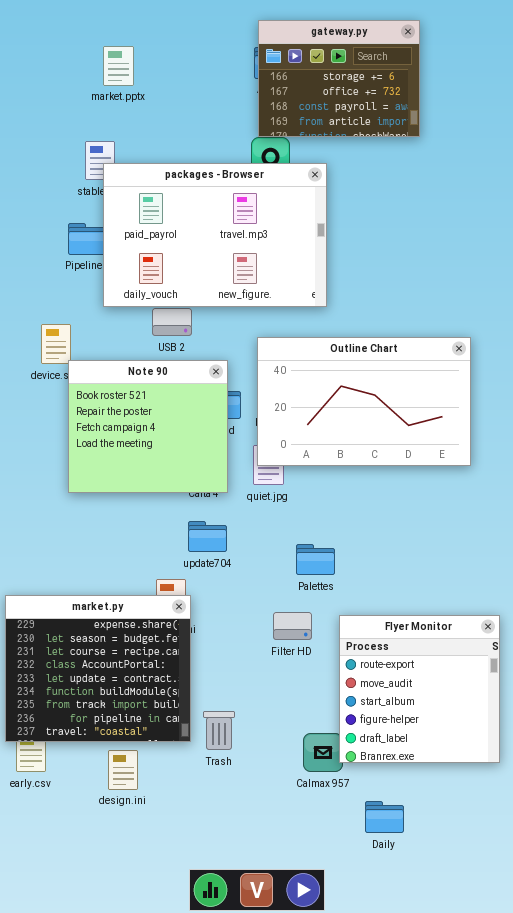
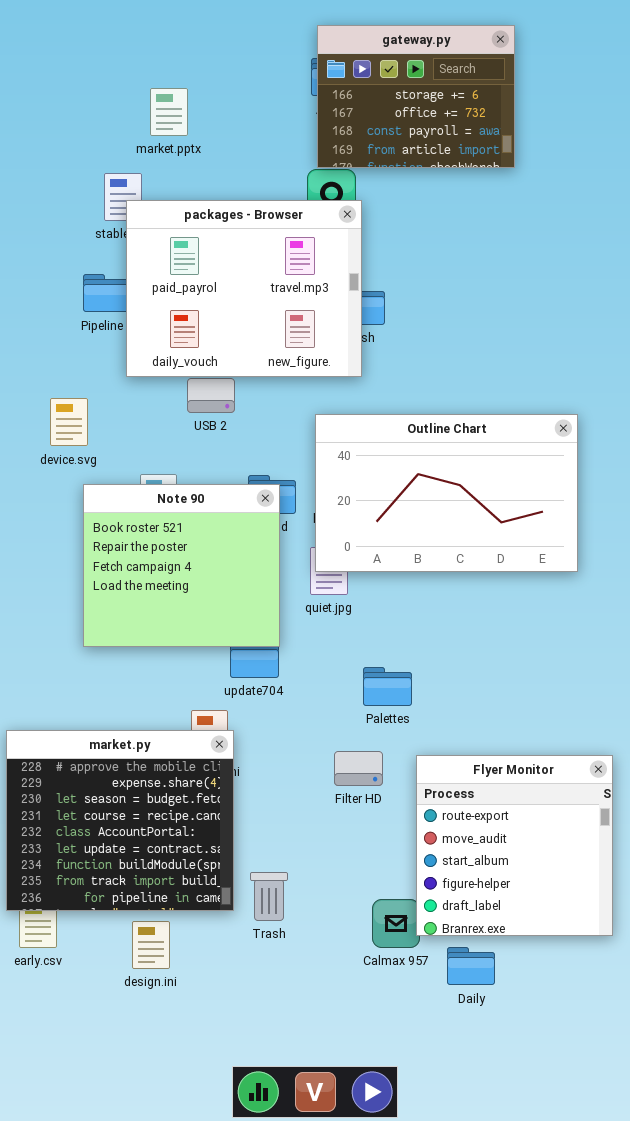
market.pptx: [103,46,134,86] -> [150,88,188,136], moved
packages - Browser: [103,163,327,307] -> [126,200,362,377], resized
Note 90: [68,360,228,493] -> [83,484,280,647], moved
market.py: [5,595,191,742] -> [6,730,234,911], scrolled up 1 row
Daily: [365,801,404,833] -> [447,947,495,985], moved

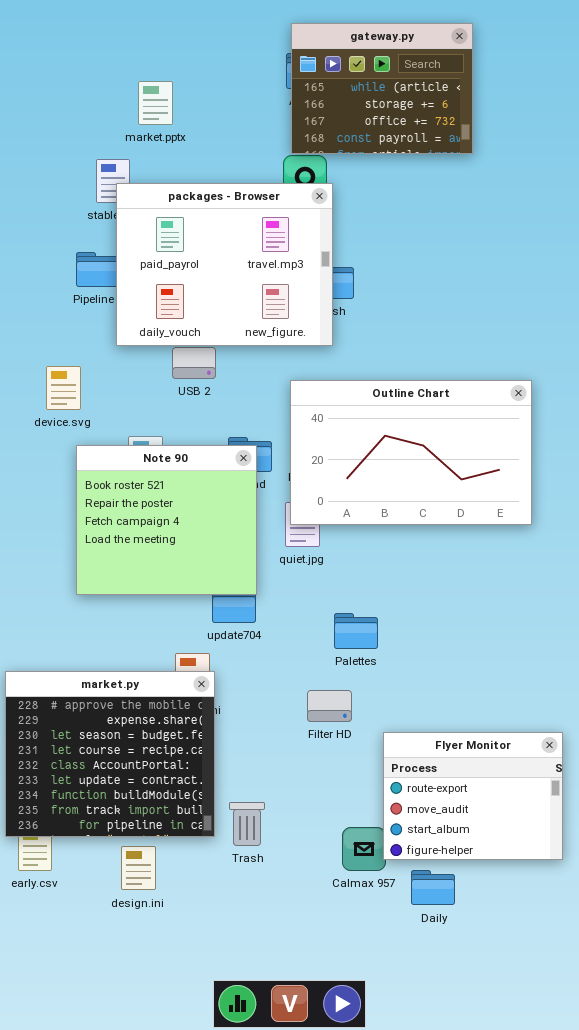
gateway.py: [317,25,515,168] -> [291,23,473,154], scrolled up 1 row
Flyer Monitor: [416,755,613,936] -> [383,732,563,860], resized

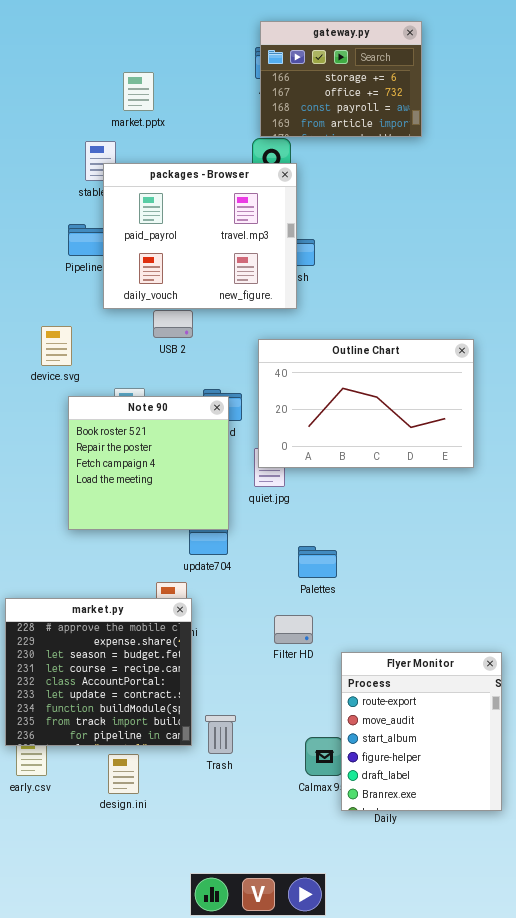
gateway.py: [291,23,473,154] -> [260,21,422,137], scrolled down 1 row
Flyer Monitor: [383,732,563,860] -> [341,652,502,811], resized

